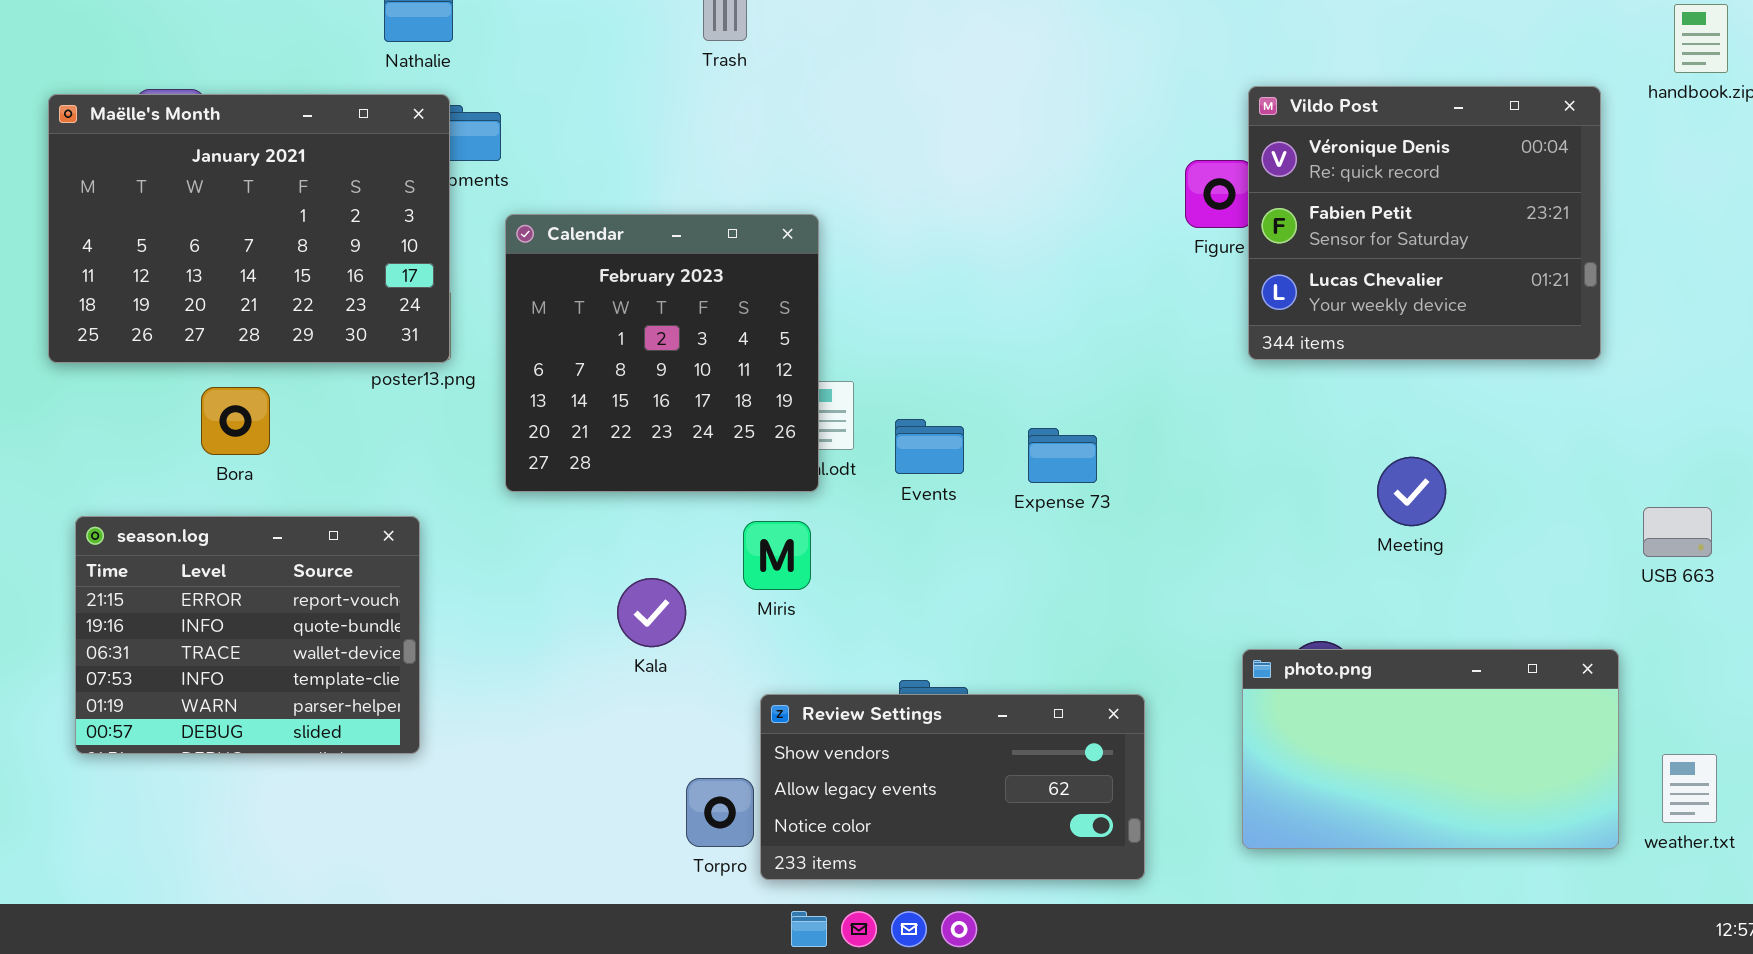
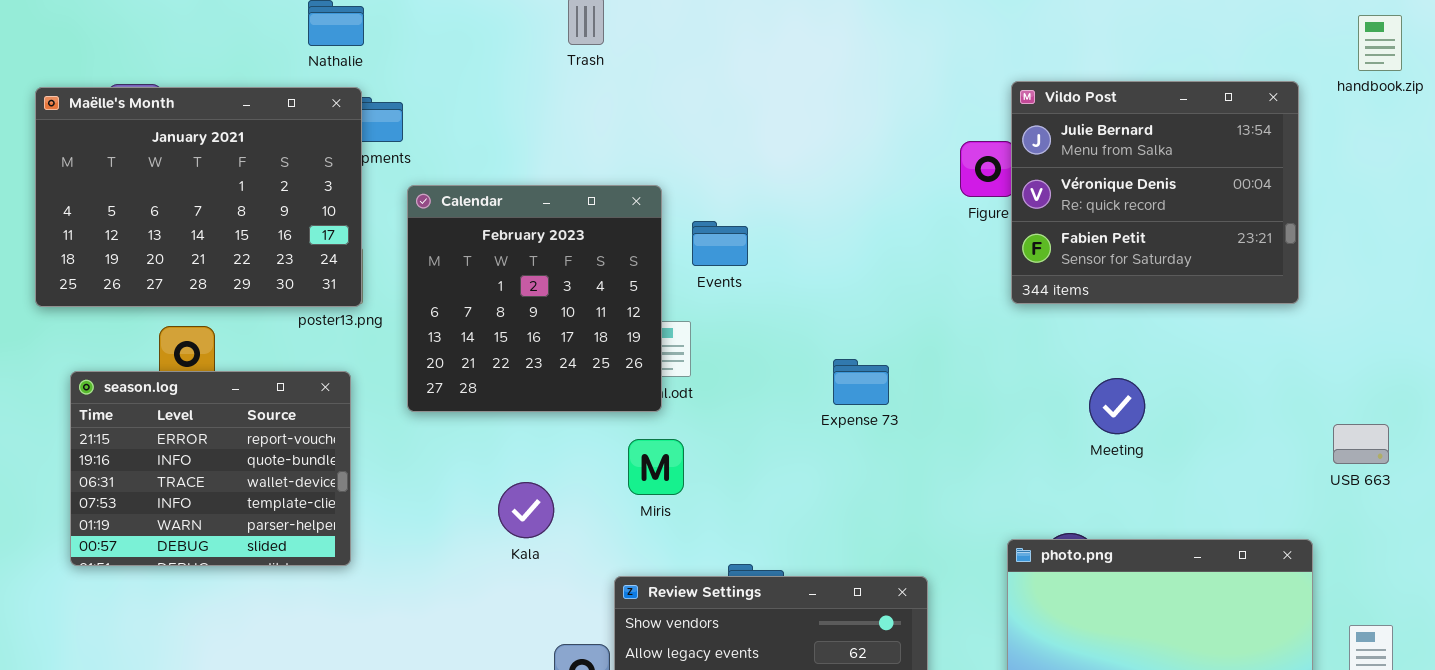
Vildo Post: [1248,86,1601,360] -> [1011,81,1299,304], scrolled up 1 row
Events: [895,419,964,474] -> [692,221,748,266], moved
Meeting: [1377,457,1446,526] -> [1089,378,1145,434], moved
season.log: [75,516,420,754] -> [70,371,351,566], moved
Miris: [743,521,811,590] -> [628,439,684,495], moved

